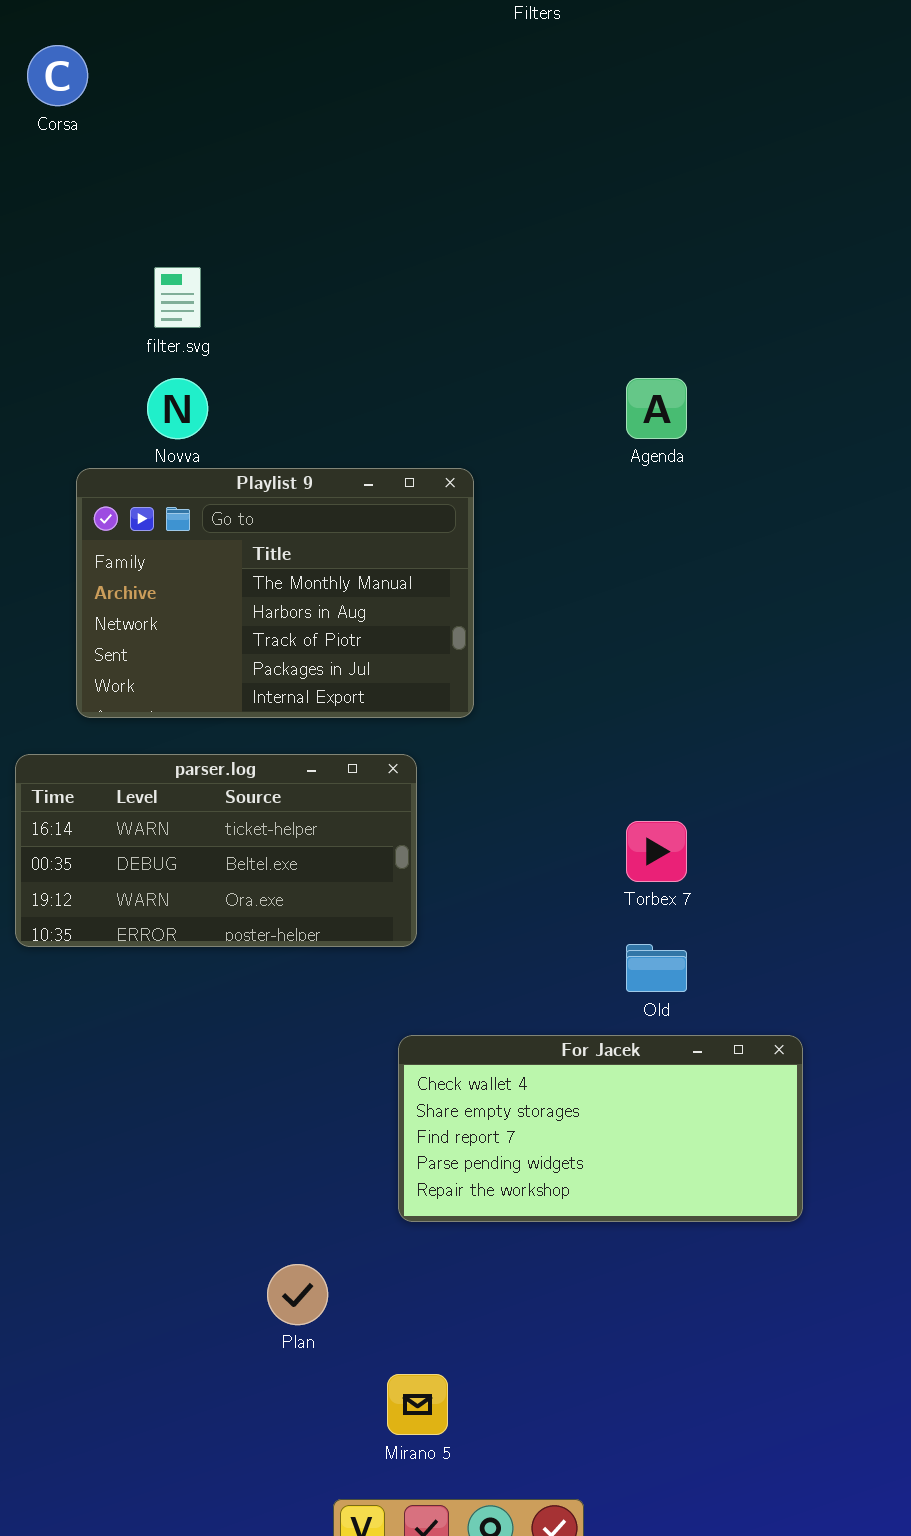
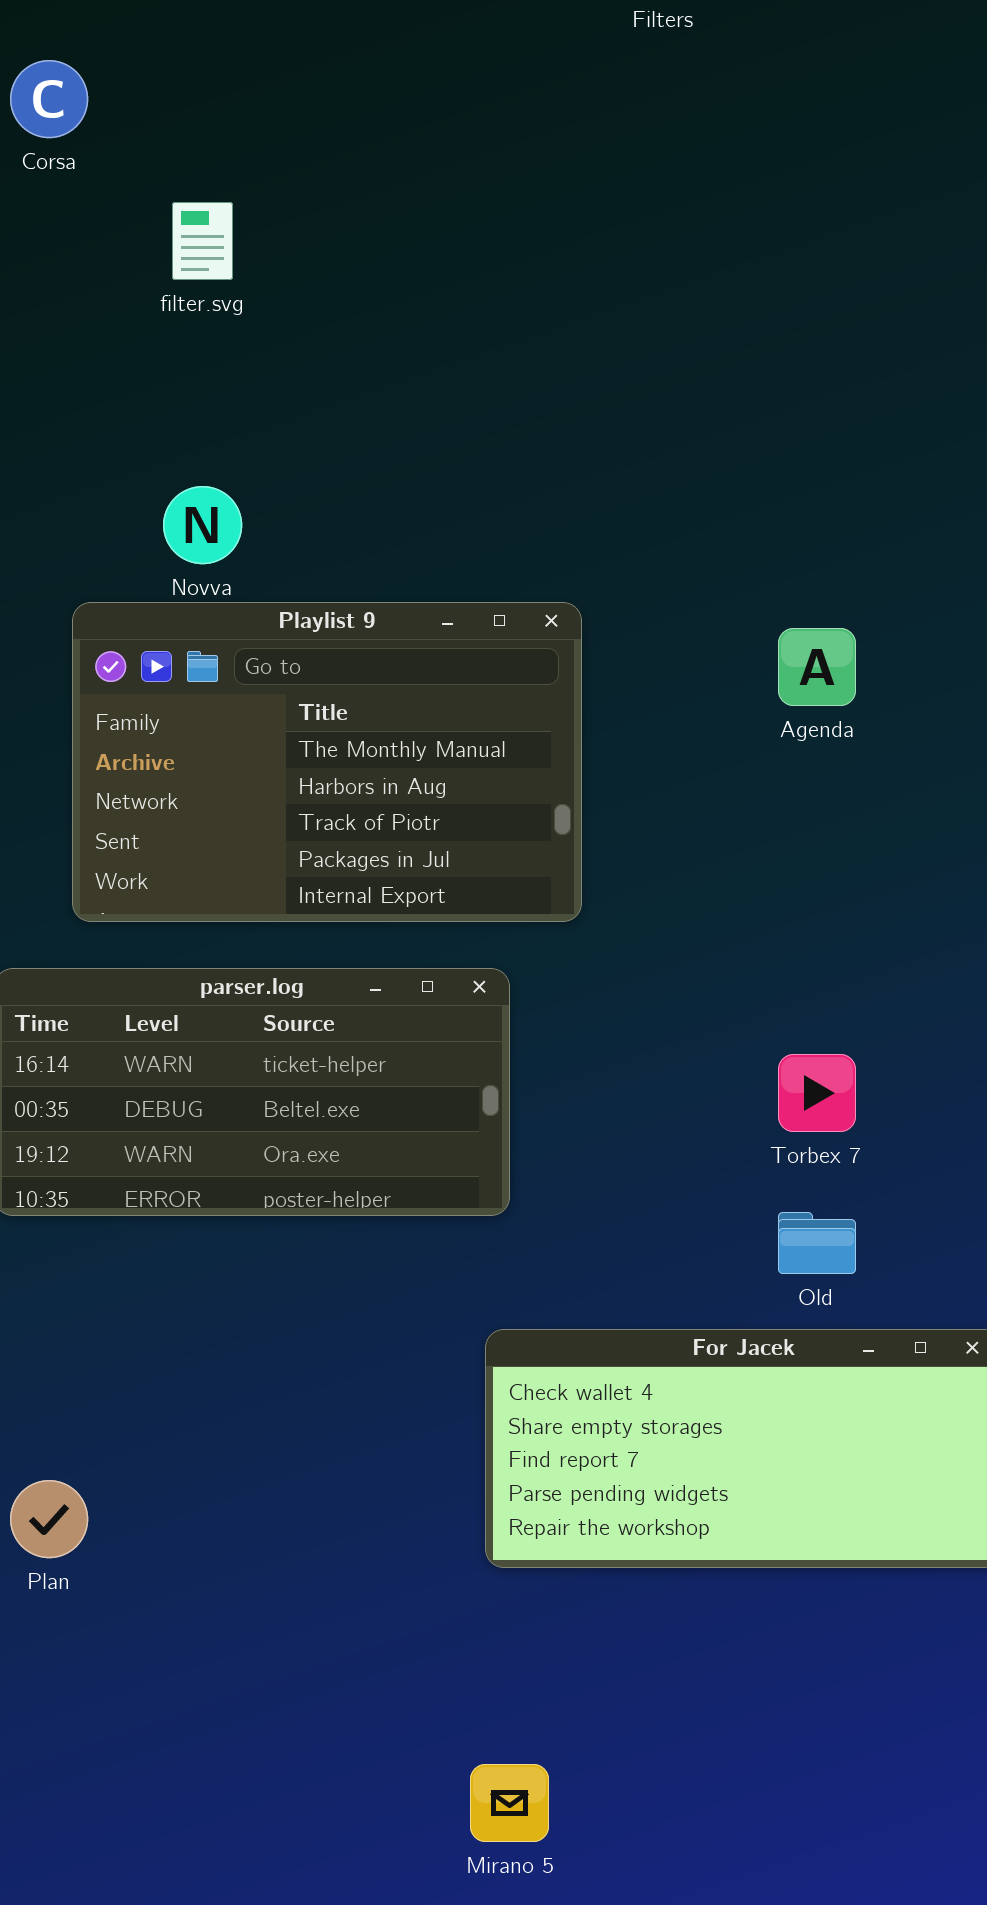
filter.svg: [154,267,201,328] -> [172,202,233,280], moved
Agenda: [626,378,687,439] -> [778,628,856,706], moved
Plan: [267,1264,328,1325] -> [10,1480,88,1558], moved

